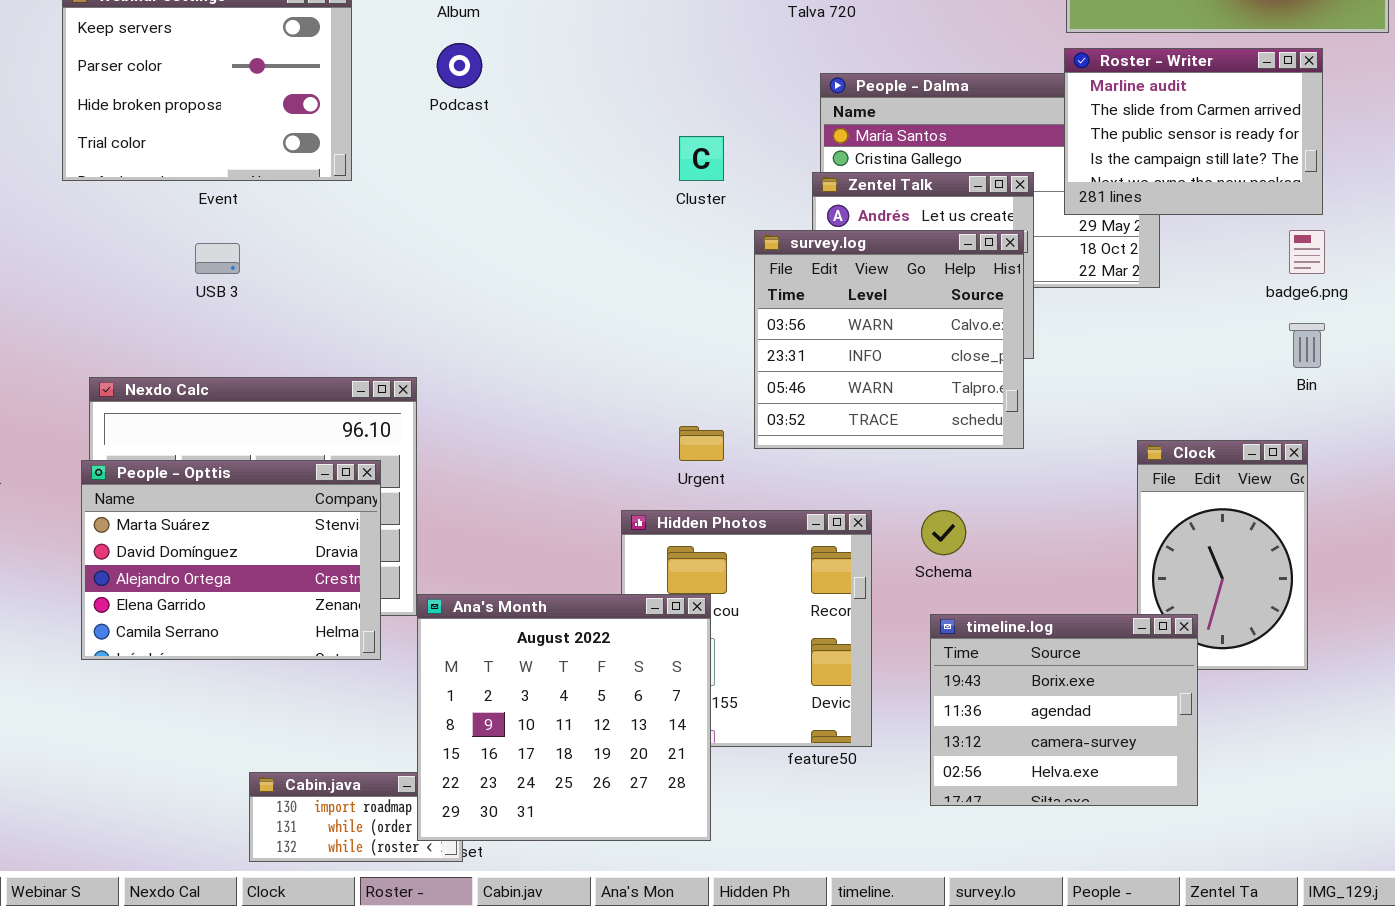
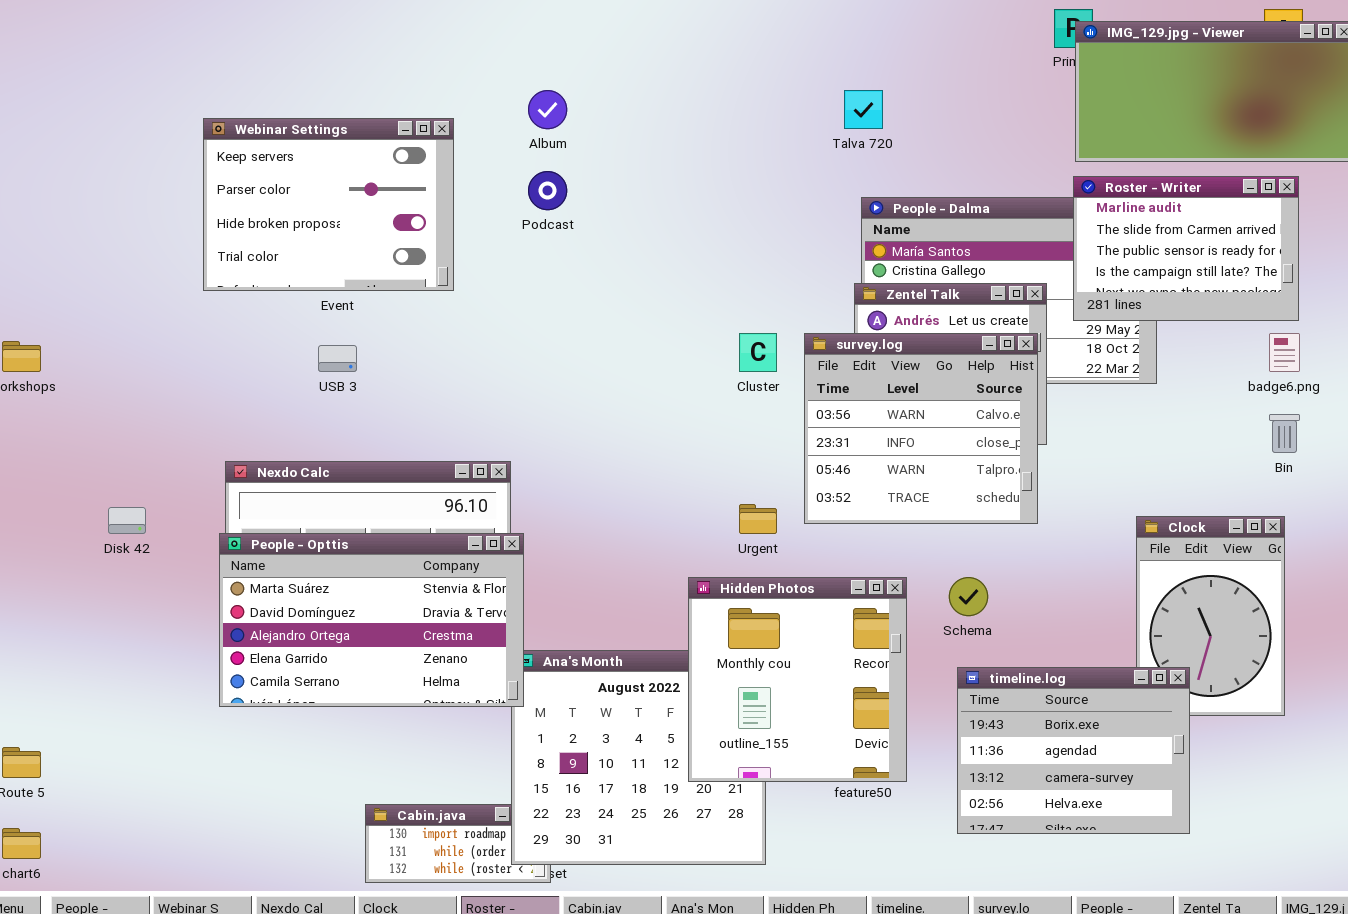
Cluster: [679,136,724,181] -> [739,333,777,372], moved
People - Opttis: [81,460,381,660] -> [219,533,524,707], resized
Hidden Photos: [621,510,872,747] -> [688,577,907,782], raised

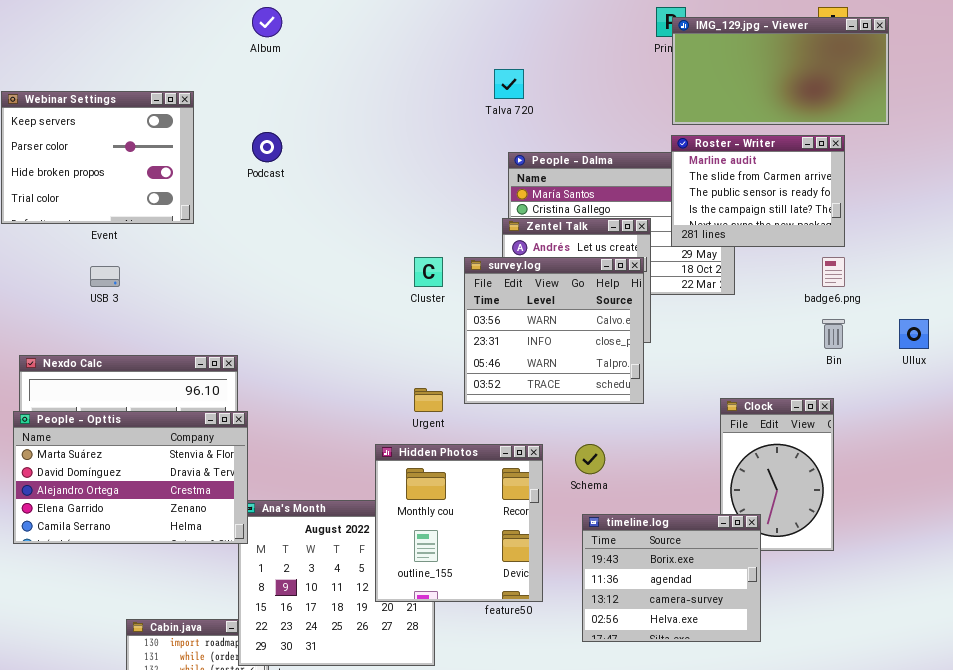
Album: [528,90,567,129] -> [252,7,282,37], moved

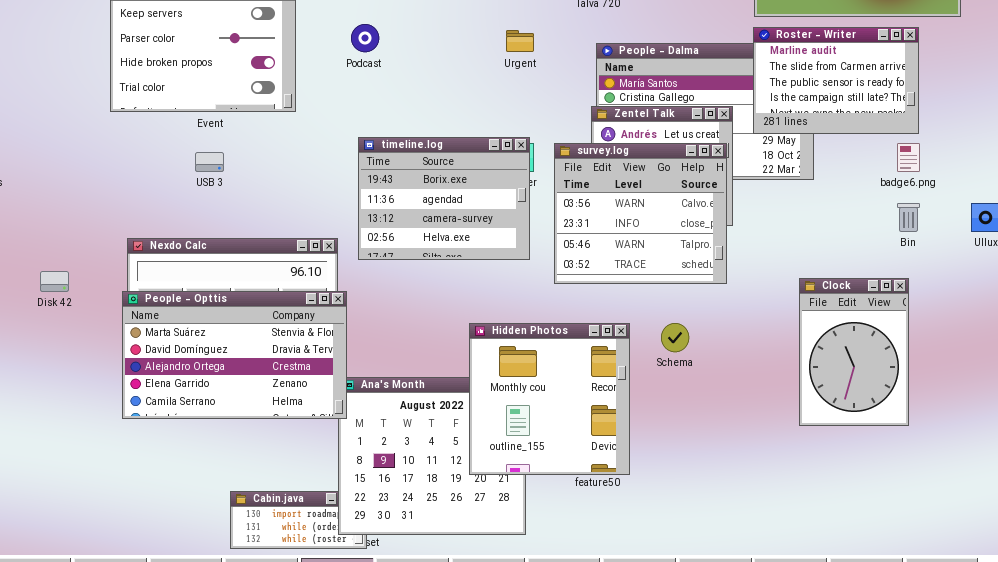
Urgent: [414,388,443,412] -> [506,30,534,52], moved
timeline.log: [582,514,761,642] -> [358,137,530,260], moved

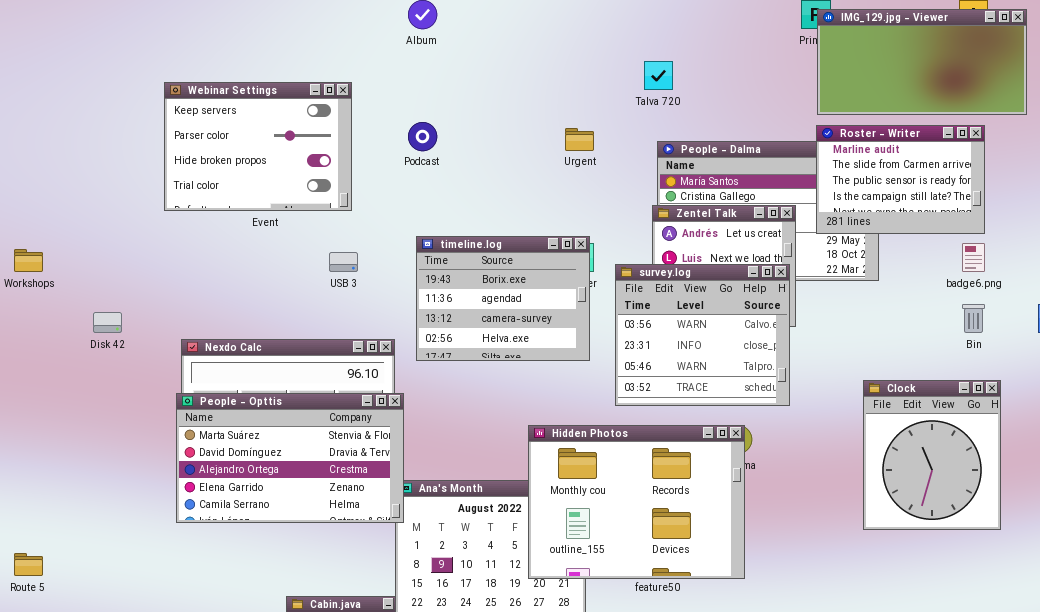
survey.log: [554,143,727,284] -> [615,264,790,406], moved
USB 3: [195,152,224,172] -> [329,252,358,272], moved
Disk 42: [40,271,69,292] -> [93,312,122,333], moved
Clock: [799,278,909,426] -> [863,380,1001,530], resized
Hidden Photos: [469,323,630,475] -> [528,425,745,579], resized

